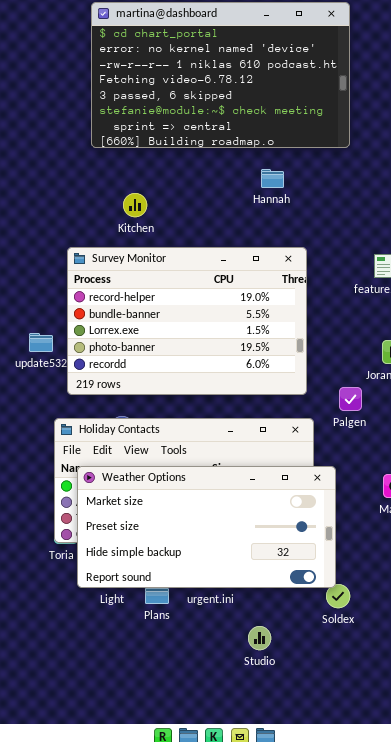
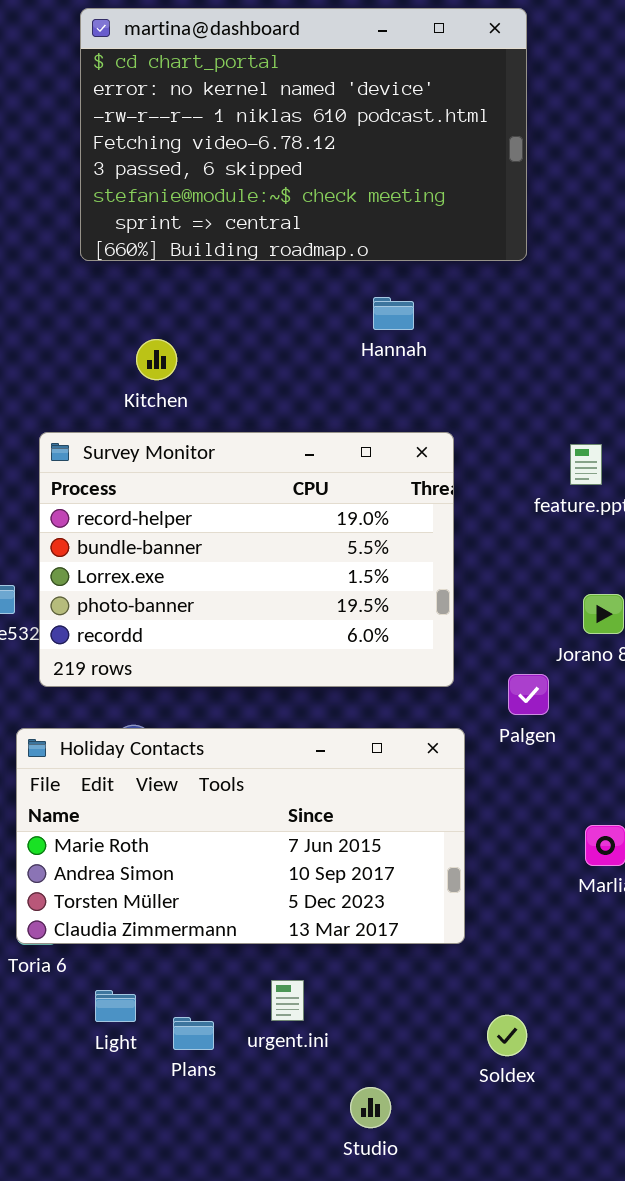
Weather Options: [77,466,336,588] -> none, closed

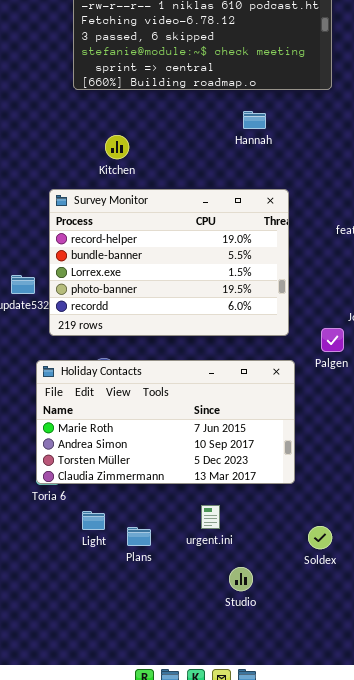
urgent.ini: [271,980,304,1021] -> [201,505,220,529], moved

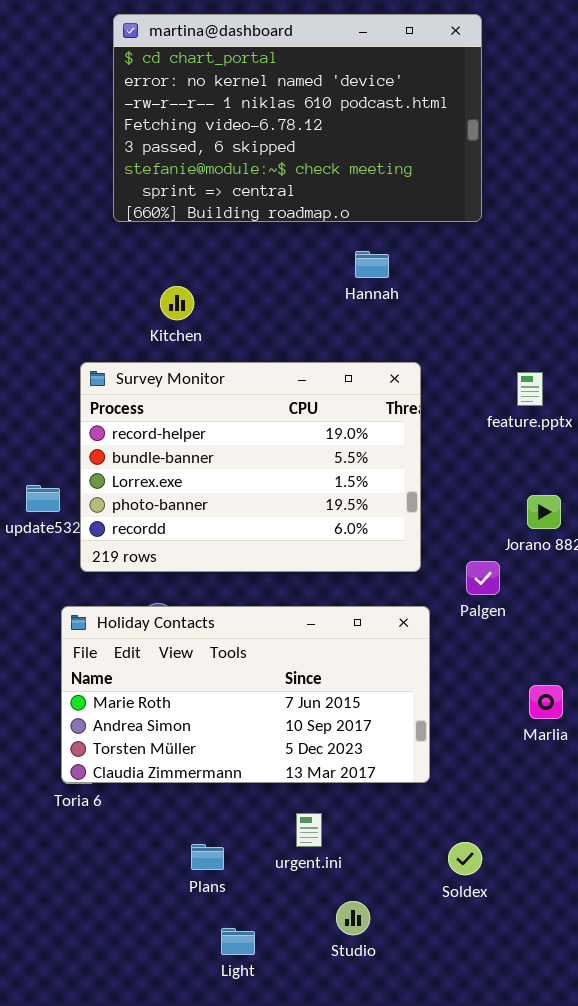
Light: [82,511,105,530] -> [221,928,255,955], moved

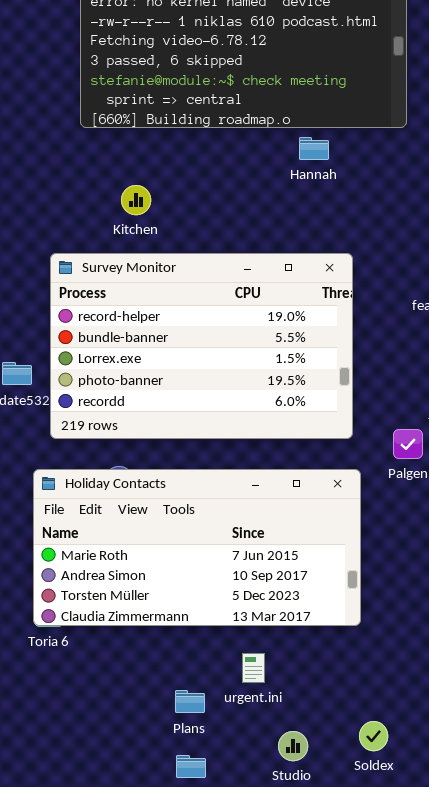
Hannah: [355,251,389,278] -> [299,137,329,160], moved
Soldex: [448,842,482,875] -> [359,721,388,751], moved
Plans: [191,844,224,870] -> [175,690,205,713], moved

